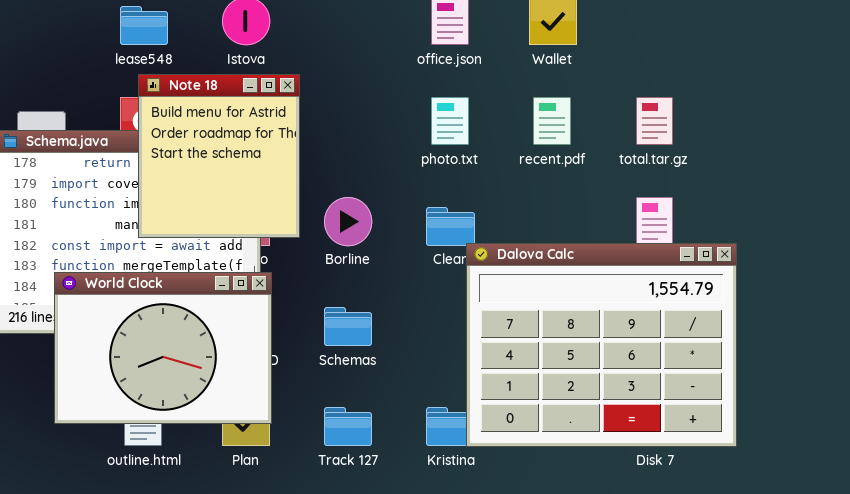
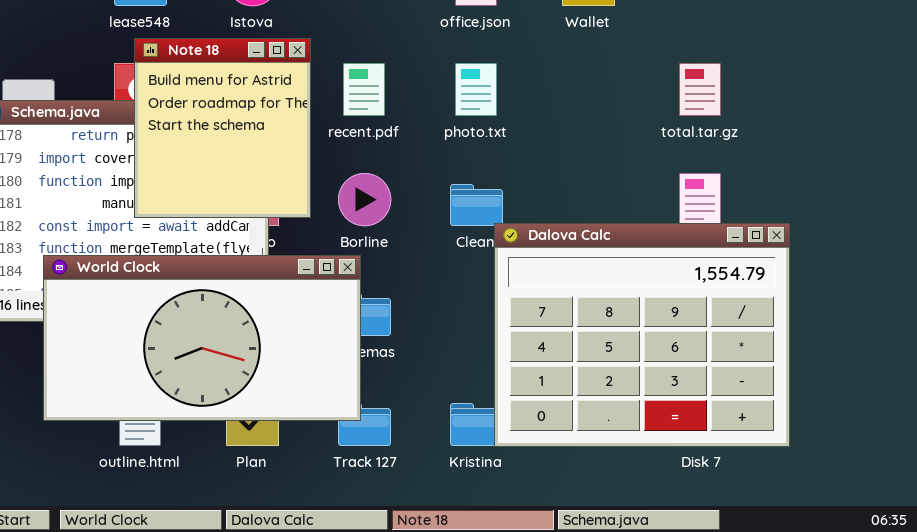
recent.pdf: [533,97,571,145] -> [343,63,385,116], moved
World Clock: [54,272,272,424] -> [43,255,361,421], resized

